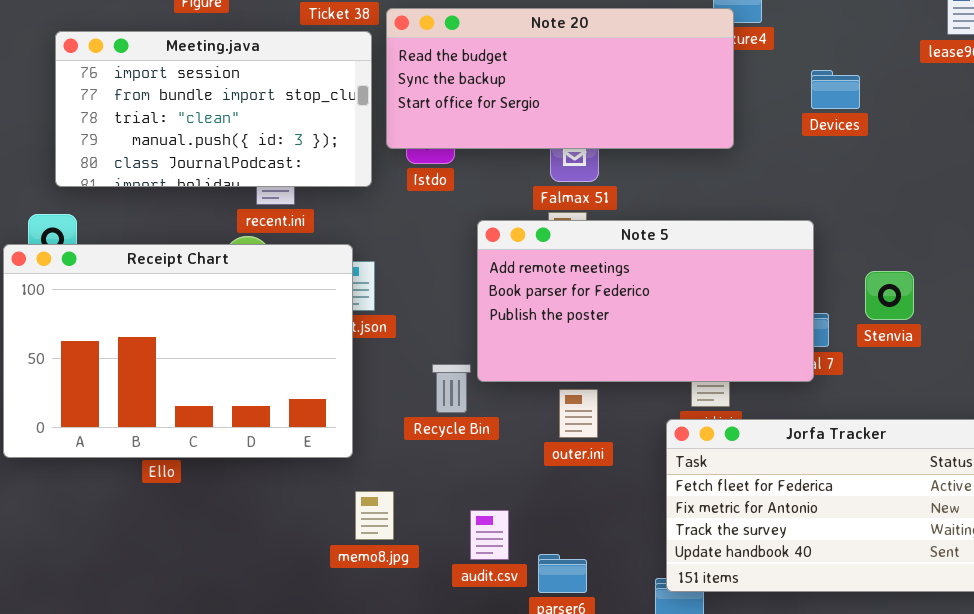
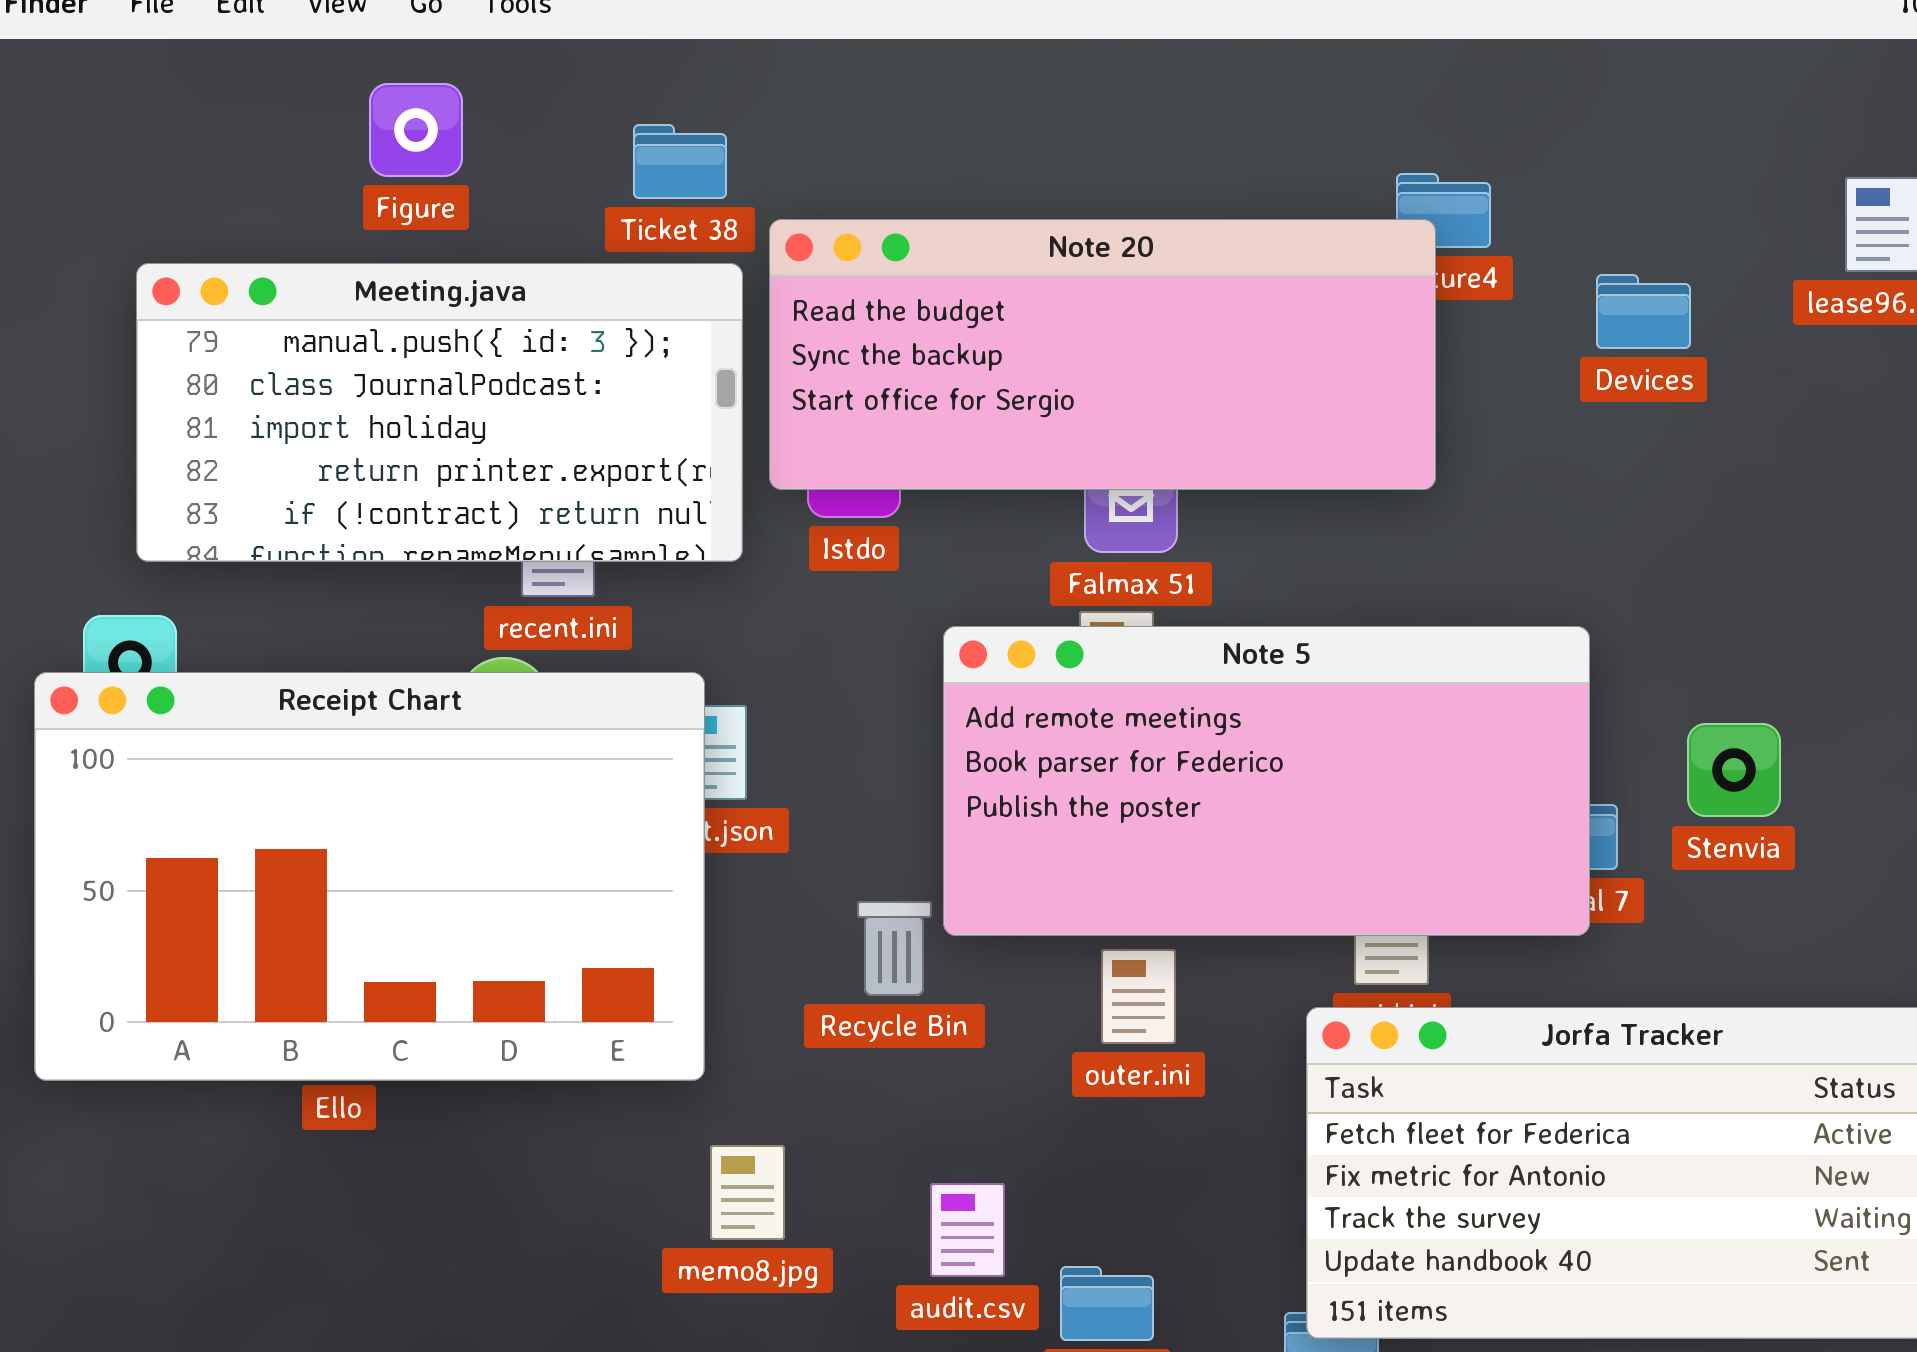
Meeting.java: [55,31,372,187] -> [136,263,743,562], scrolled down 3 rows
Devices: [811,70,860,109] -> [1596,274,1691,349], moved

